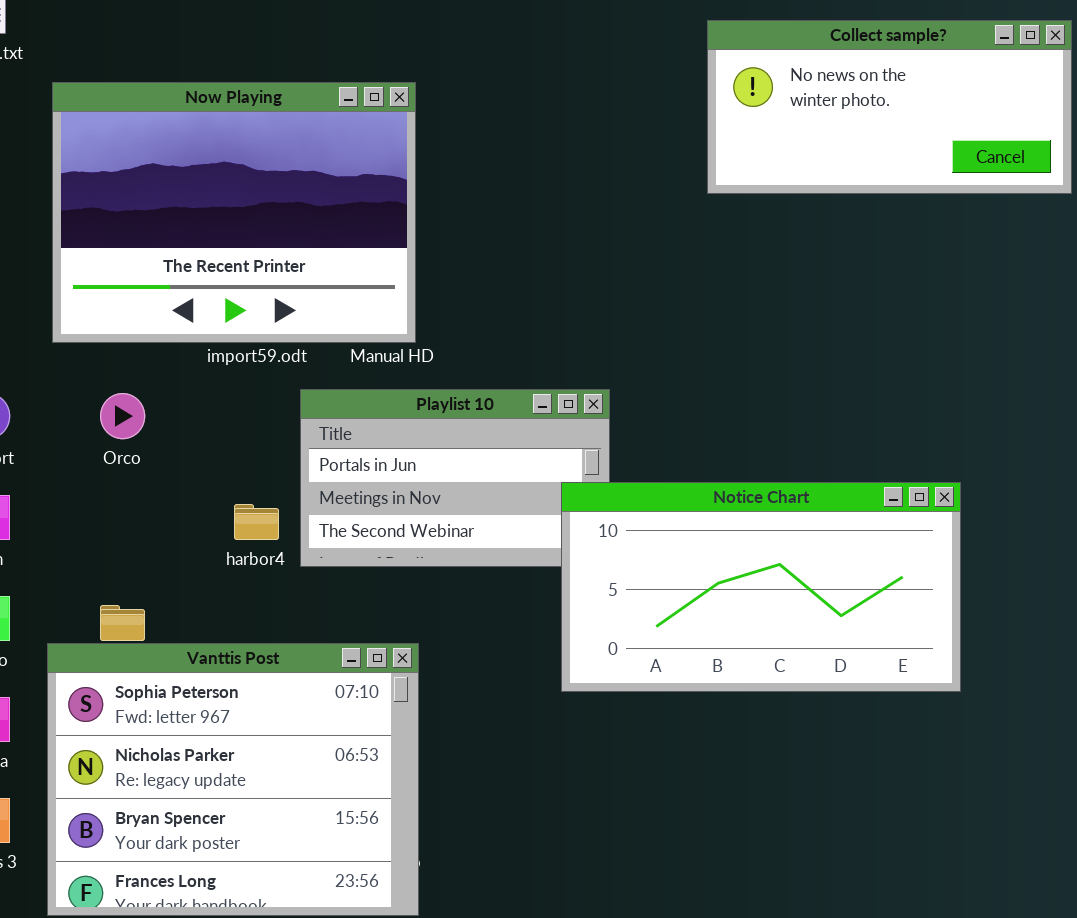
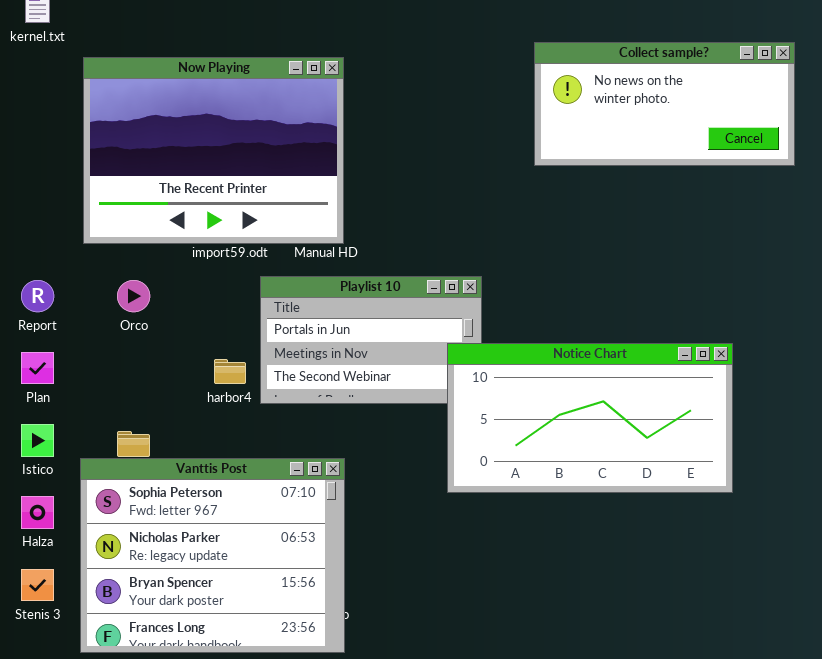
Collect sample?: [707,20,1072,194] -> [534,42,795,166], moved

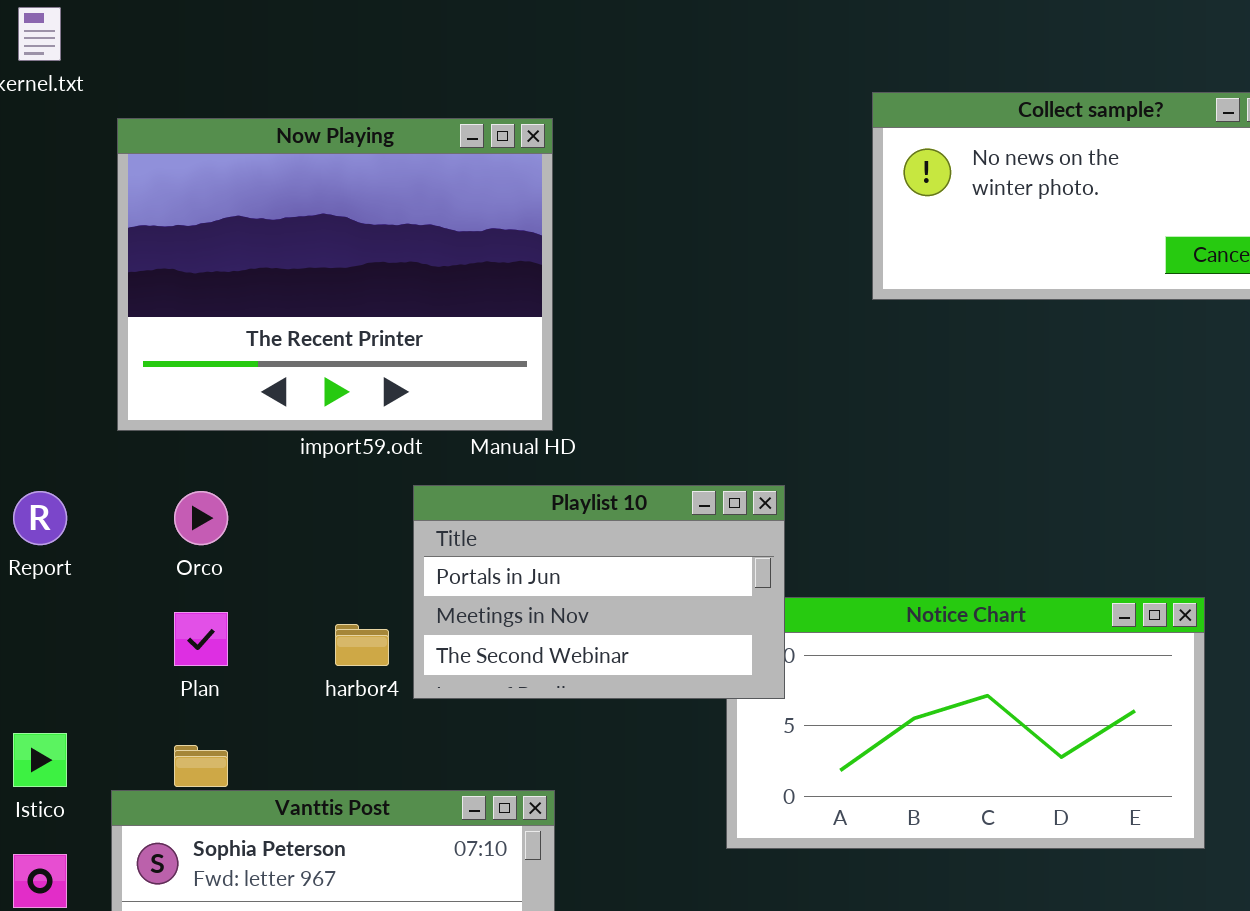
Playlist 10: [260,276,482,404] -> [413,485,785,699], raised
Plan: [21,352,54,384] -> [174,612,228,666], moved

